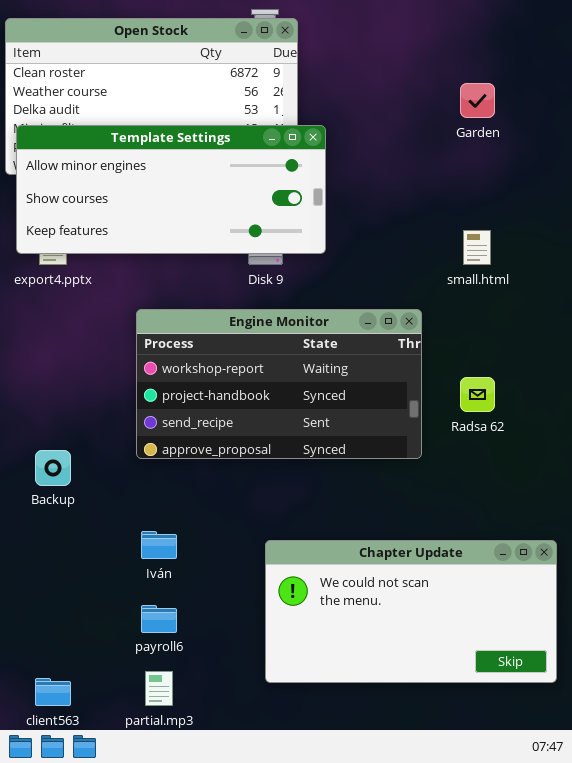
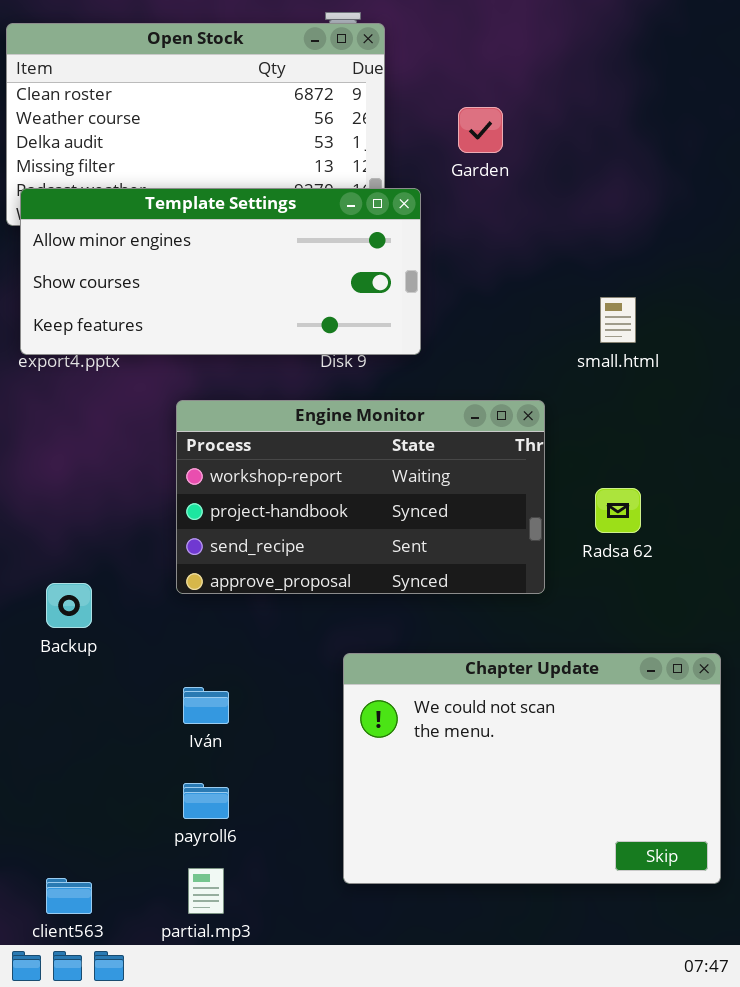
Garden: [460,83,495,118] -> [458,107,503,153], moved
Template Settings: [16,125,326,254] -> [20,188,421,355], moved
Chapter Update: [265,540,557,683] -> [343,653,721,884], resized

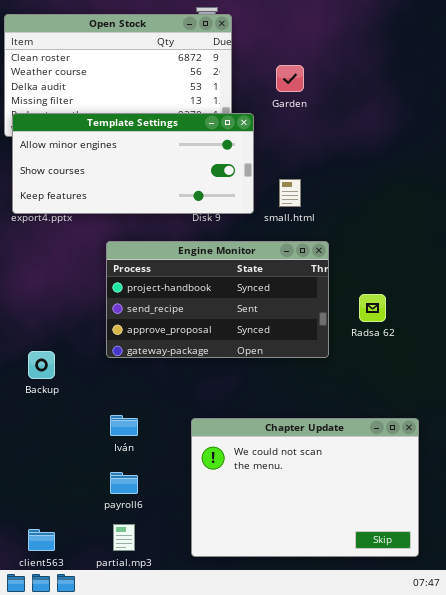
small.html: [600,297,636,343] -> [279,179,301,207], moved
Engine Monitor: [176,400,545,594] -> [106,241,329,358], scrolled down 1 row
Chapter Update: [343,653,721,884] -> [191,418,419,557], moved

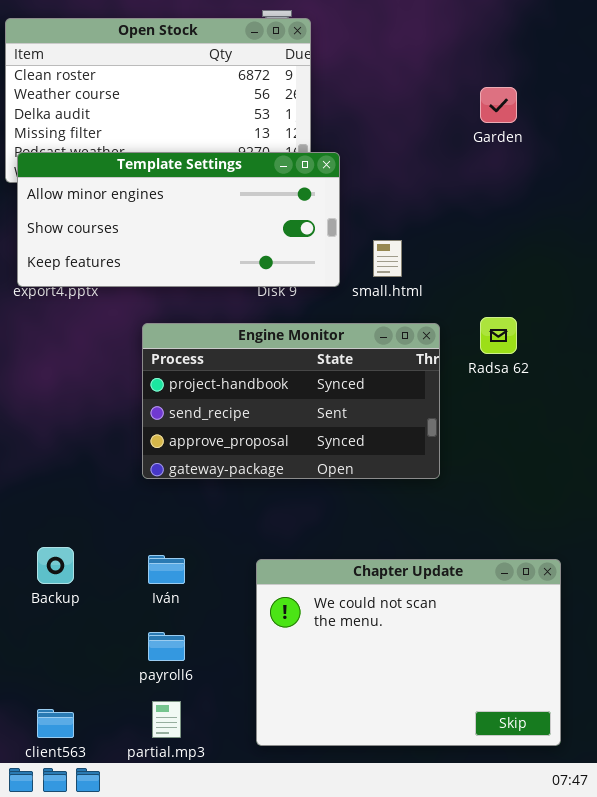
Garden: [276,65,304,92] -> [480,87,517,123], moved
Radsa 62: [359,294,386,322] -> [480,317,517,354], moved
Backup: [28,351,55,379] -> [37,547,74,584], moved

